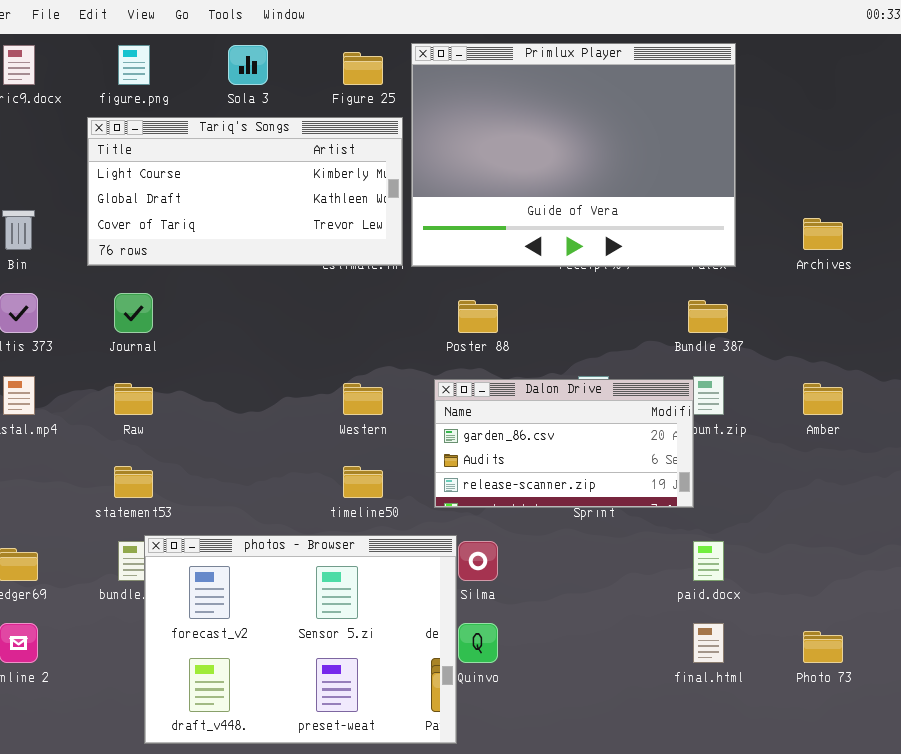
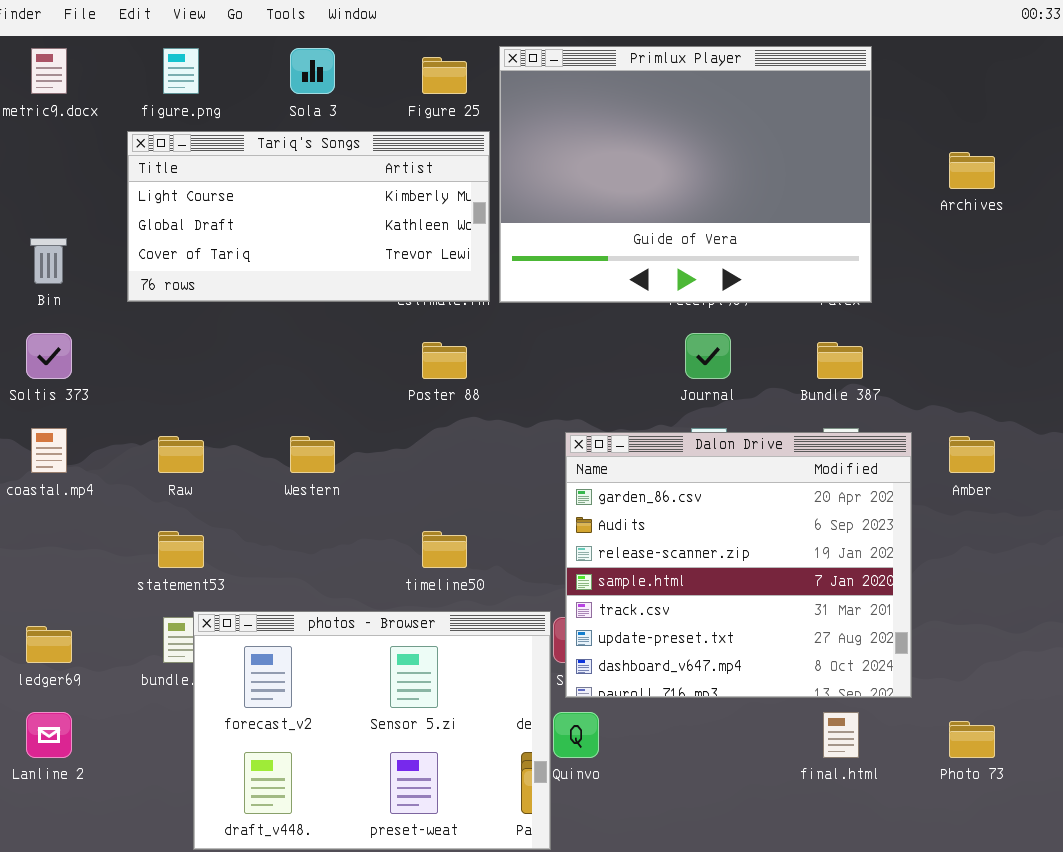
Archives: [803,218,843,250] -> [949,152,995,189], moved
Journal: [114,293,153,333] -> [685,333,731,379], moved
Poster 88: [458,300,498,333] -> [422,342,467,379], moved
Dalon Drive: [434,379,694,508] -> [565,432,912,698], moved, resized
Western: [343,383,383,415] -> [290,436,335,473], moved

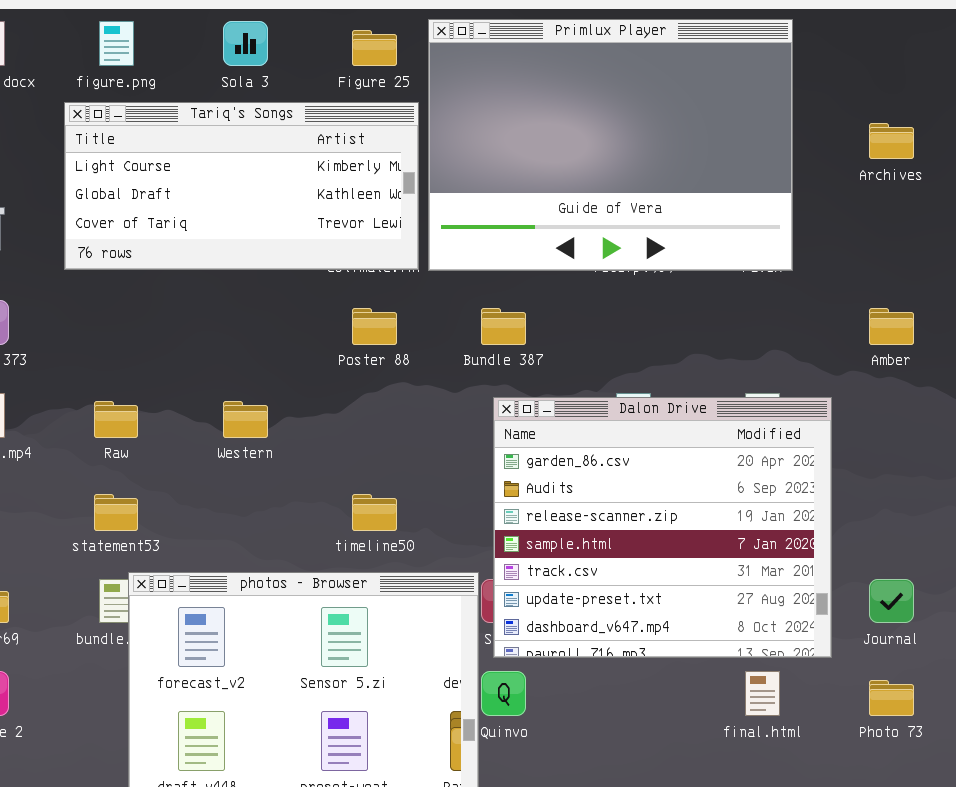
Journal: [685,333,731,379] -> [869,579,914,623], moved
Bundle 387: [817,342,863,379] -> [481,308,526,345], moved
Amber: [949,436,995,473] -> [869,308,914,345], moved

